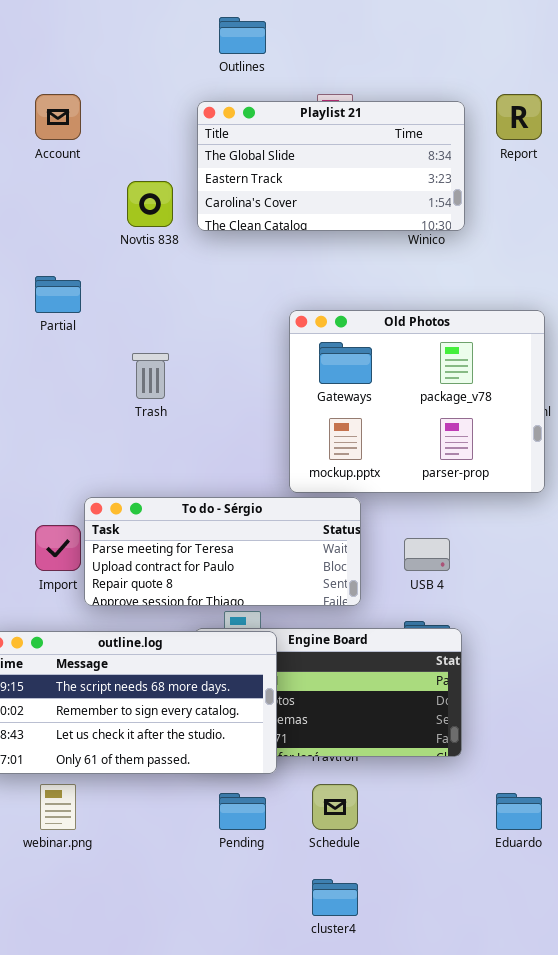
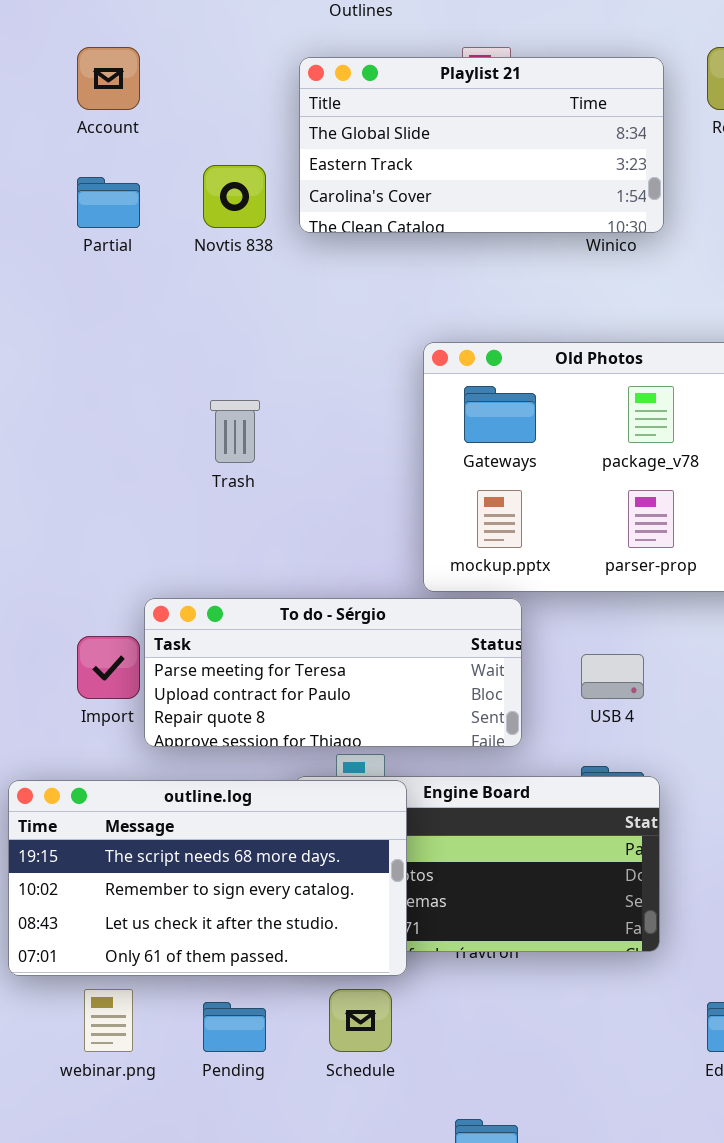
Partial: [35,276,81,313] -> [77,177,140,228], moved
Schedule: [312,784,358,830] -> [329,989,392,1052], moved
Pending: [219,793,266,830] -> [203,1002,266,1052], moved

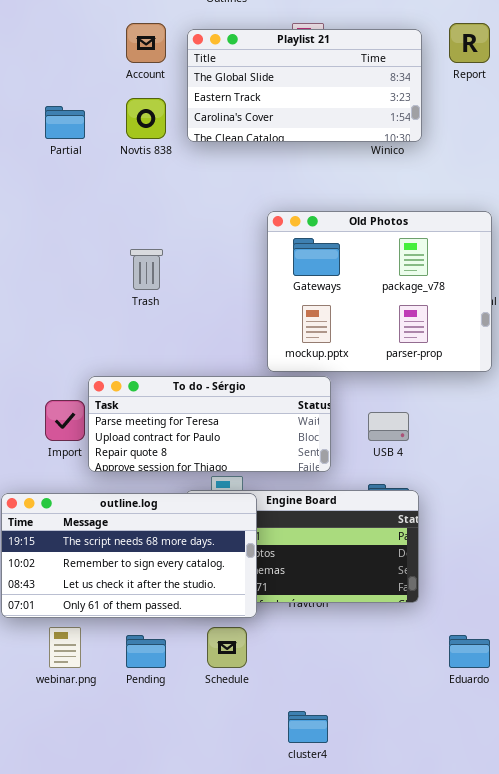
Account: [77,47,140,110] -> [126,23,166,63], moved

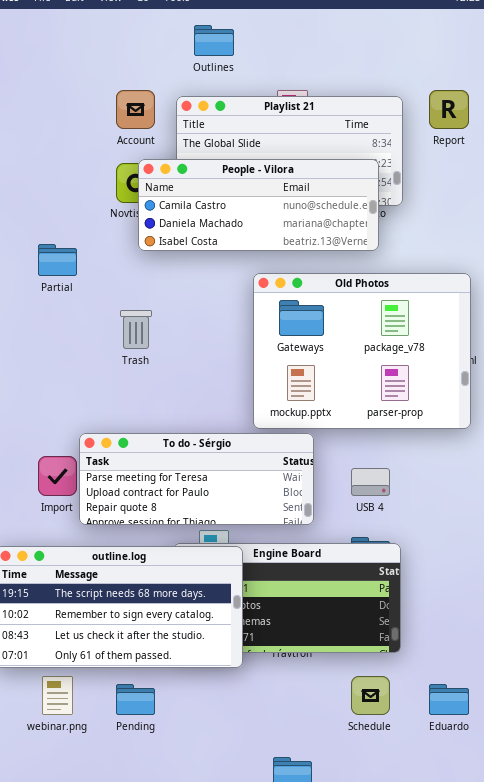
People - Vilora: none -> [138,159,379,251], opened
Partial: [45,106,85,139] -> [38,244,77,276], moved
Schedule: [207,627,247,668] -> [351,676,390,715], moved

